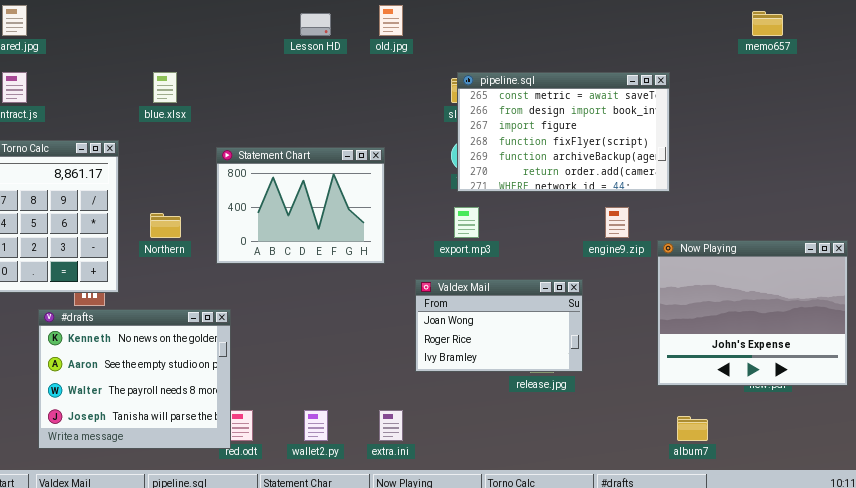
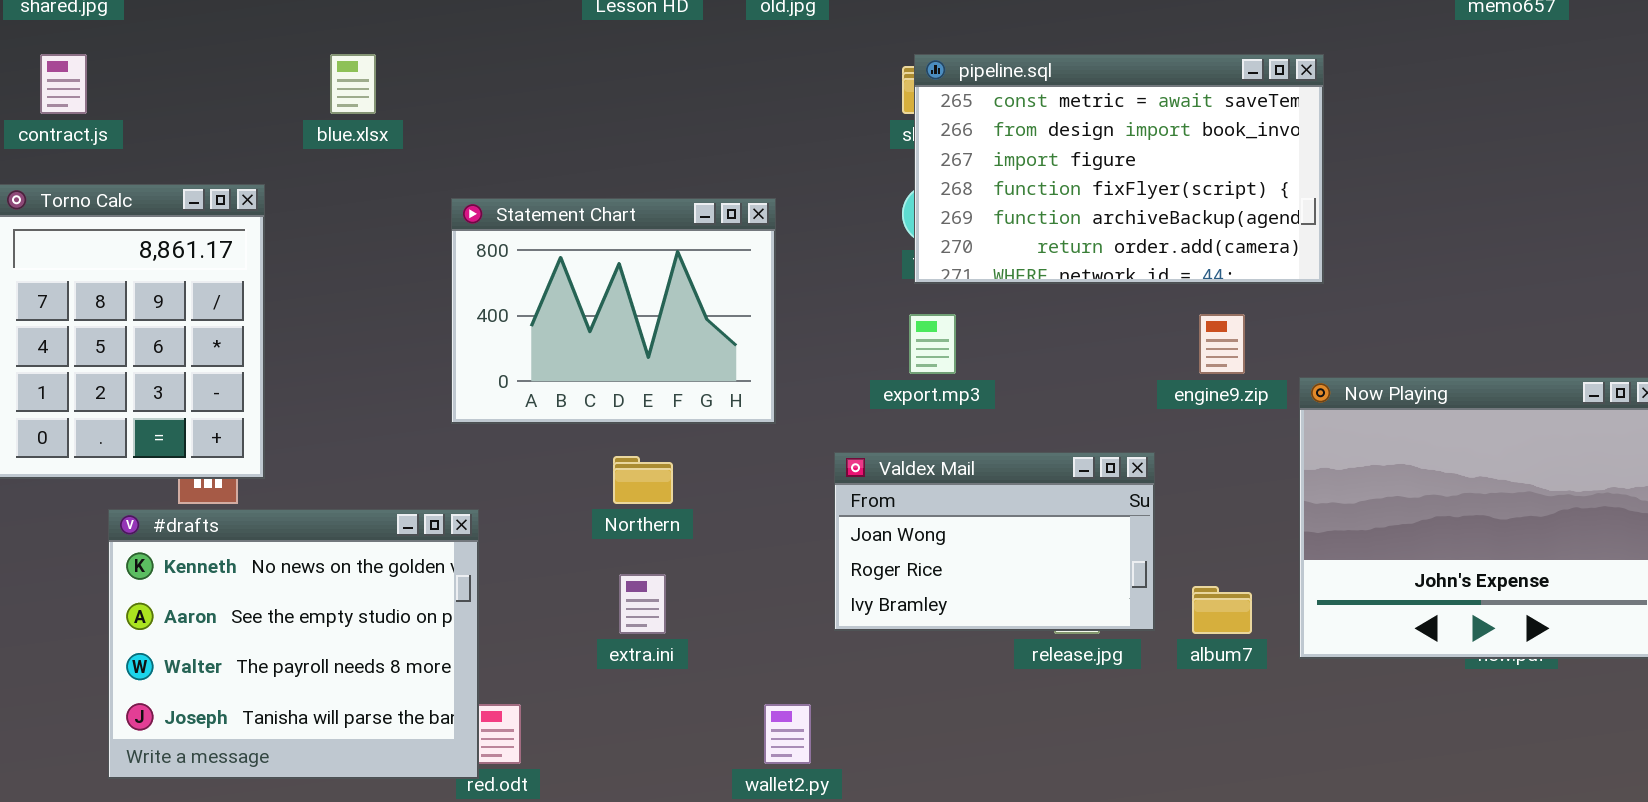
Northern: [150,213,181,238] -> [613,456,673,504], moved
wallet2.py: [304,410,328,441] -> [764,704,811,764], moved
extra.ini: [379,410,403,441] -> [619,574,666,634], moved
album7: [677,416,708,441] -> [1192,586,1252,634], moved

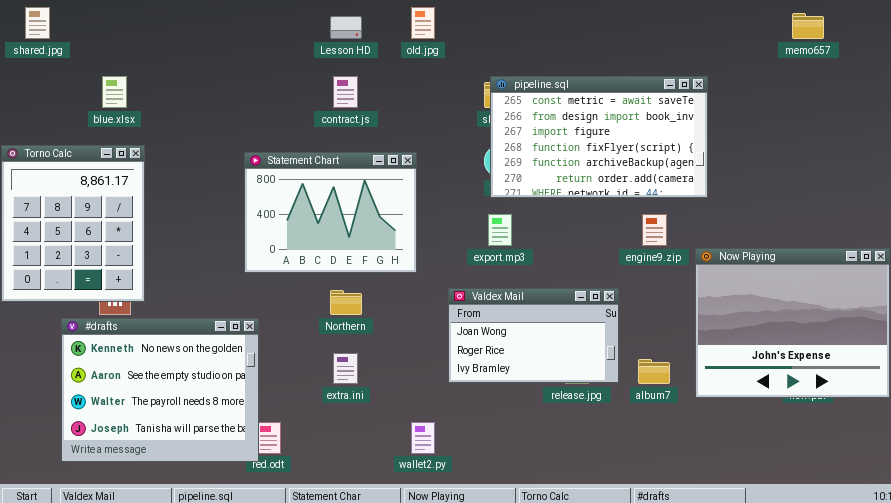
contract.js: [40,54,87,114] -> [333,76,358,108], moved
blue.xlsx: [330,54,376,114] -> [102,76,127,108], moved

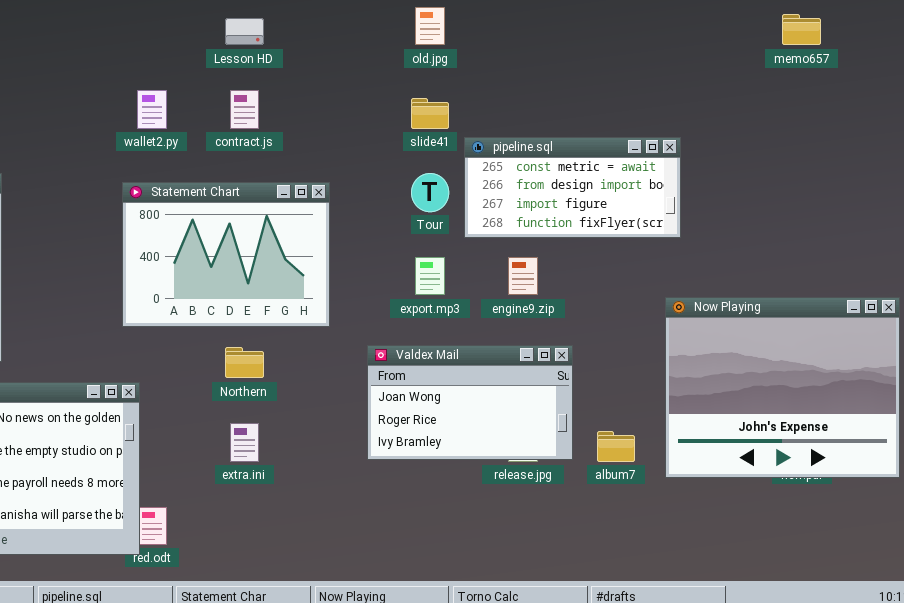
old.jpg: [411,7,435,39] -> [415,7,445,45], moved
pipeline.sql: [490,76,708,198] -> [464,137,681,238], resized
engine9.zip: [642,214,667,246] -> [508,257,538,295], moved
wallet2.py: [411,422,435,454] -> [137,90,167,129], moved

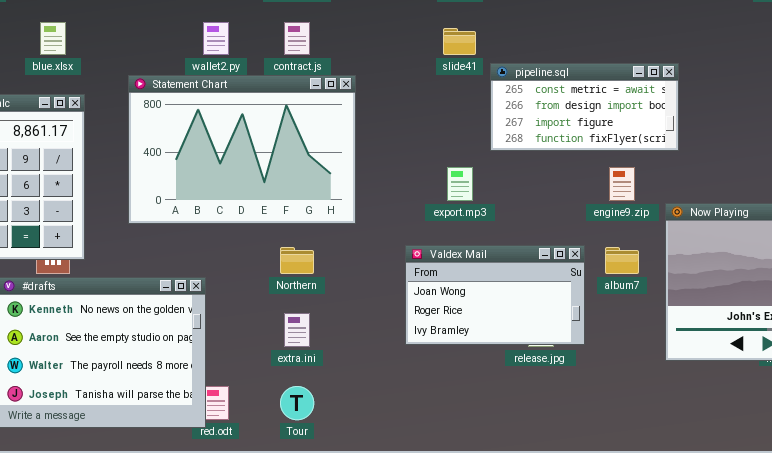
Tour: [411,173,449,212] -> [280,386,314,420], moved
Statement Chart: [122,182,330,327] -> [128,75,356,224], moved, resized
engine9.zip: [508,257,538,295] -> [609,167,635,201], moved
album7: [597,431,635,462] -> [605,247,639,274], moved

